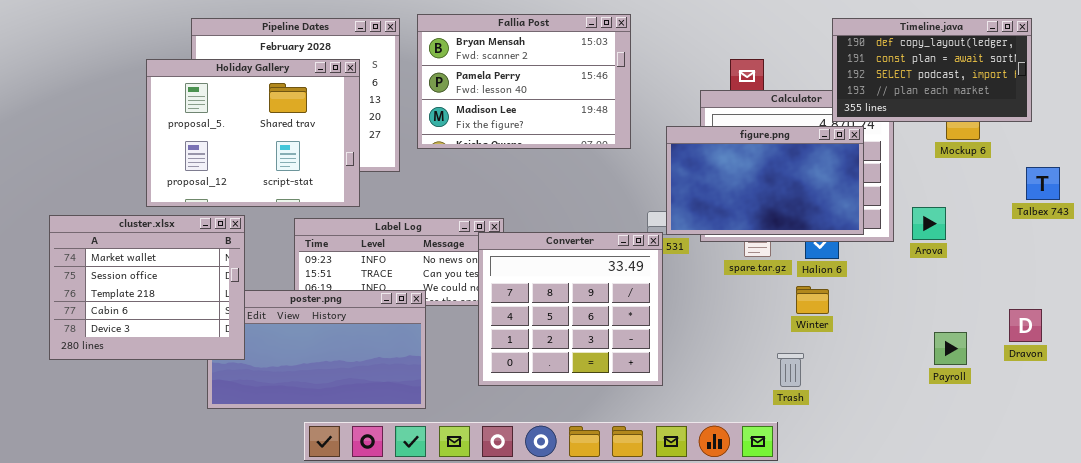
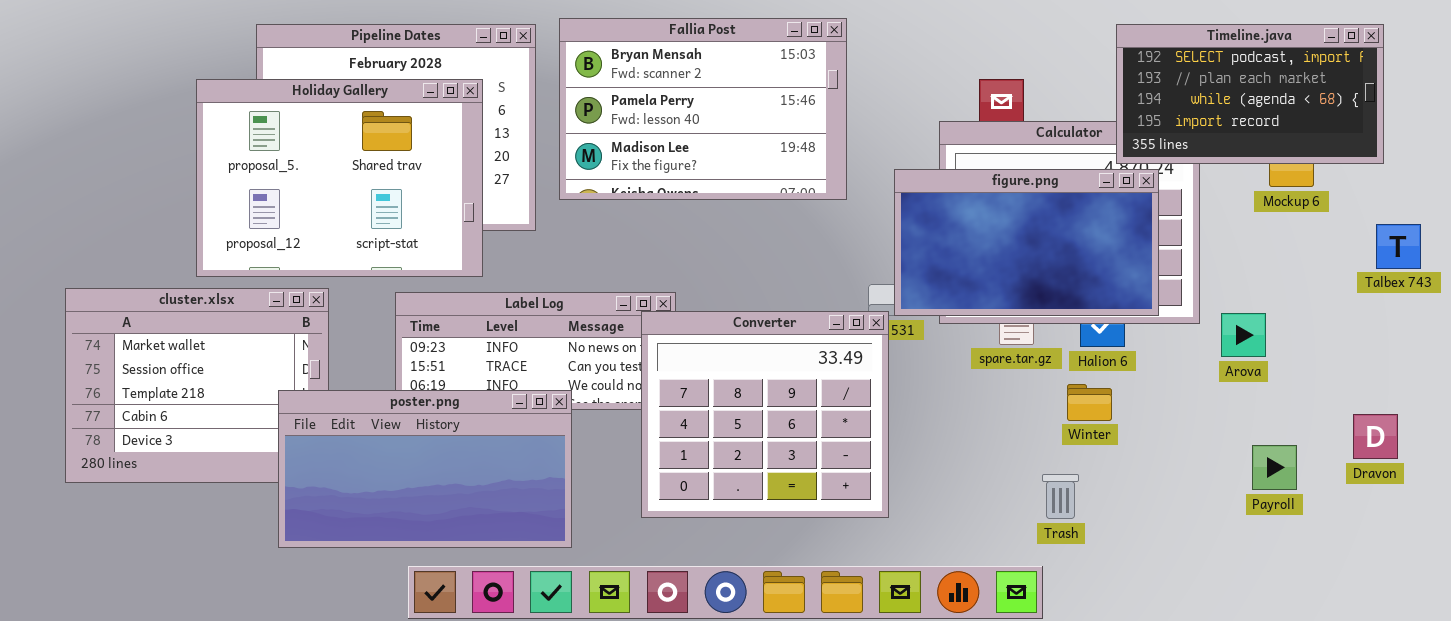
Timeline.java: [832,18,1032,122] -> [1116,24,1384,164], scrolled down 2 rows
Arova: [912,207,946,240] -> [1221,313,1266,357], moved
poster.png: [207,290,426,409] -> [278,390,572,548], raised

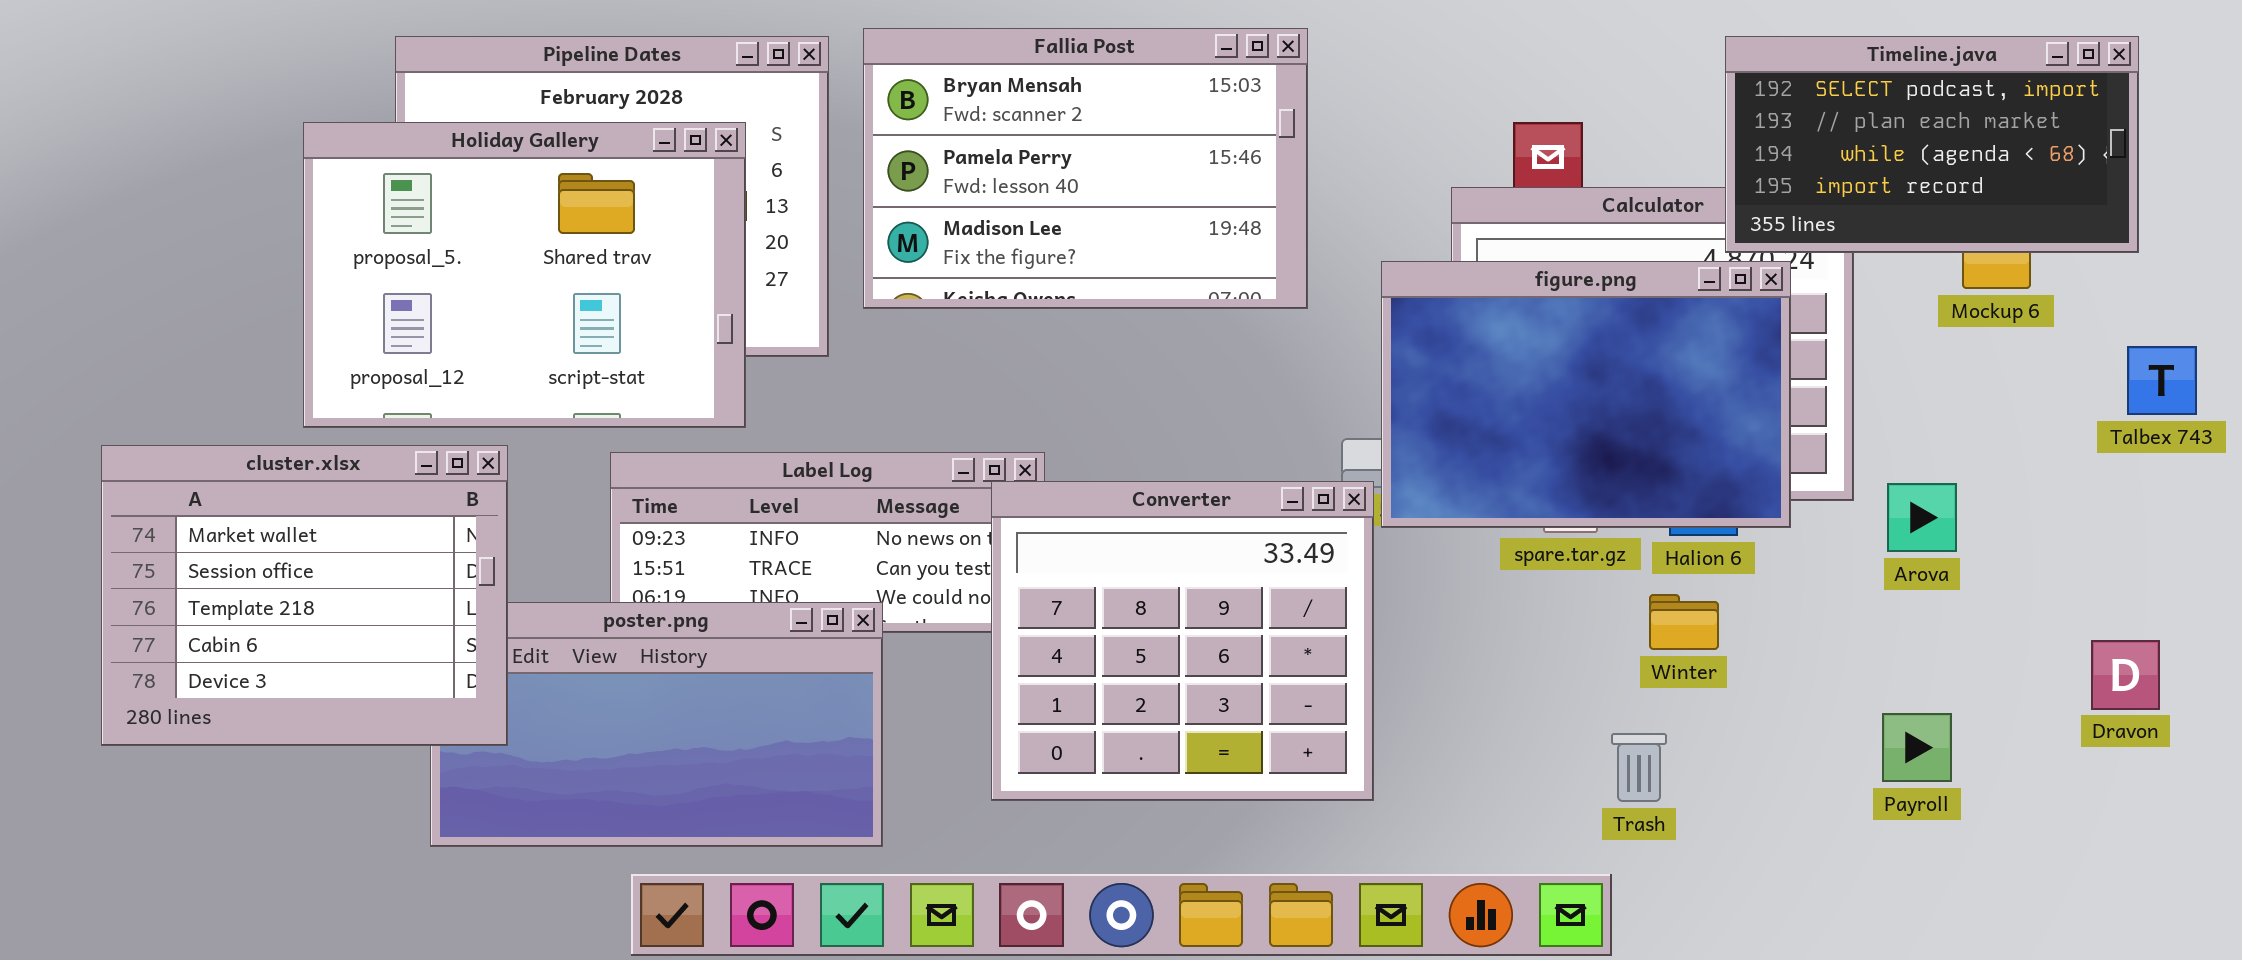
figure.png: [894,169,1159,316] -> [1381,261,1791,528], resized
cluster.xlsx: [65,288,329,483] -> [101,445,508,746], raised
Payroll: [1252,445,1297,490] -> [1882,713,1952,782], moved

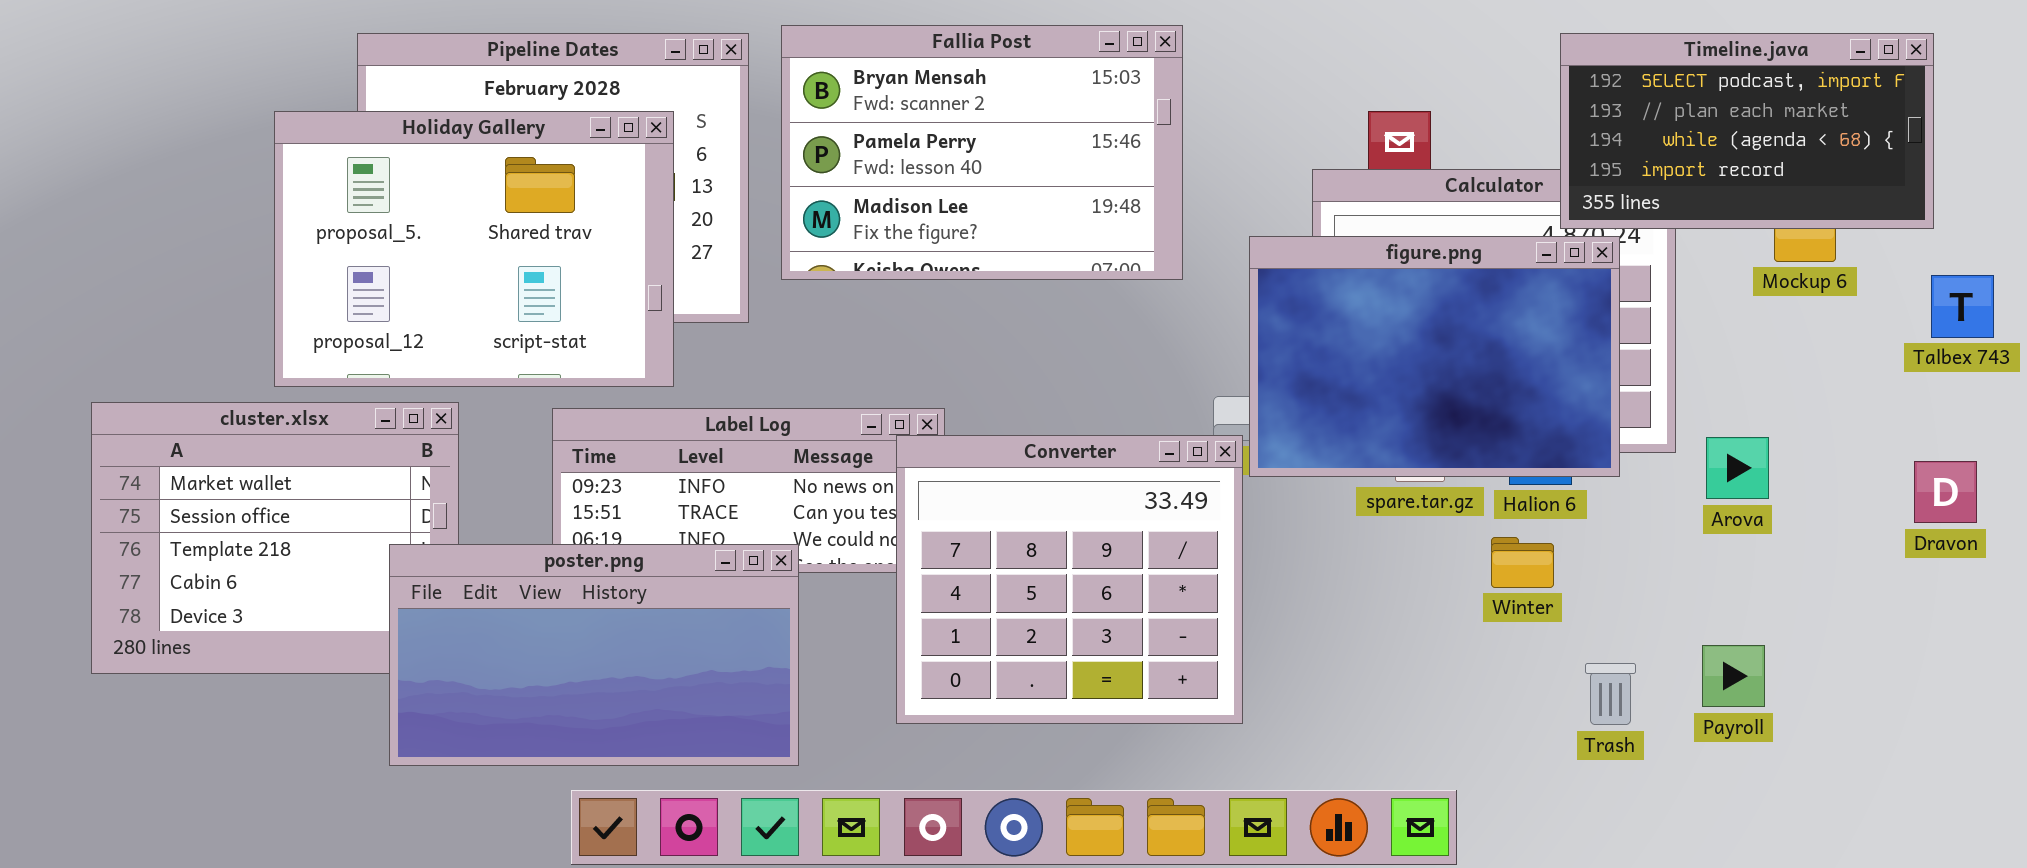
Talbex 743: [2127,346,2197,415] -> [1931,275,1994,338], moved
poster.png: [430,602,883,847] -> [389,544,799,766], raised
Dravon: [2091,640,2160,710] -> [1914,461,1977,523], moved
Trash: [1611,733,1667,802] -> [1585,663,1636,725], moved

